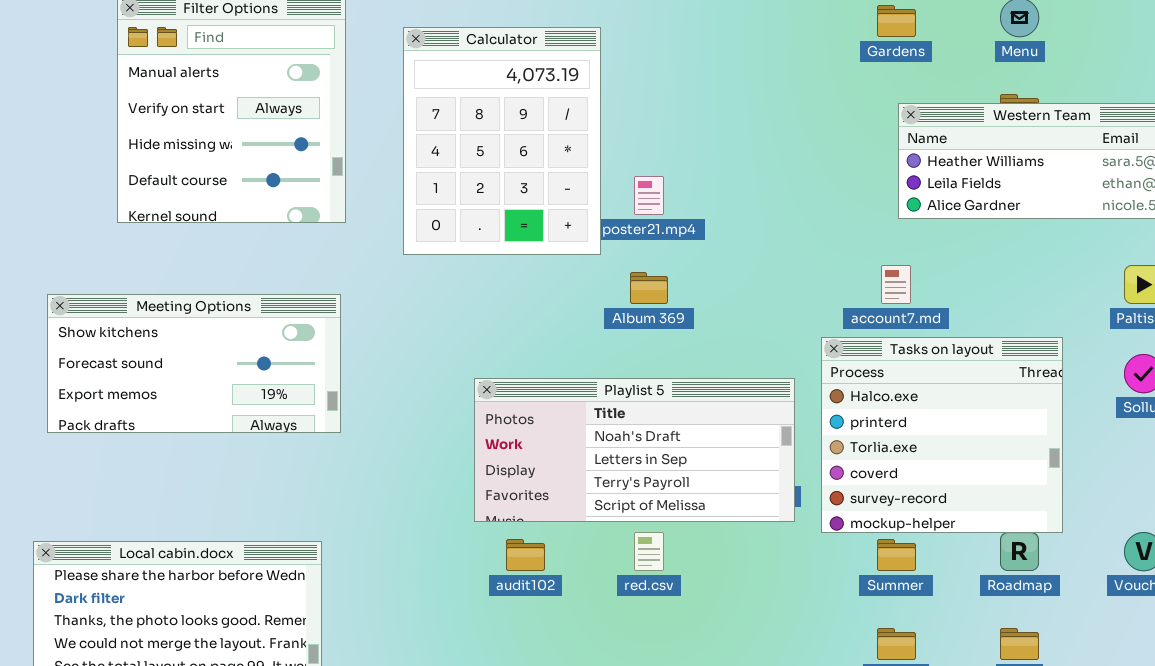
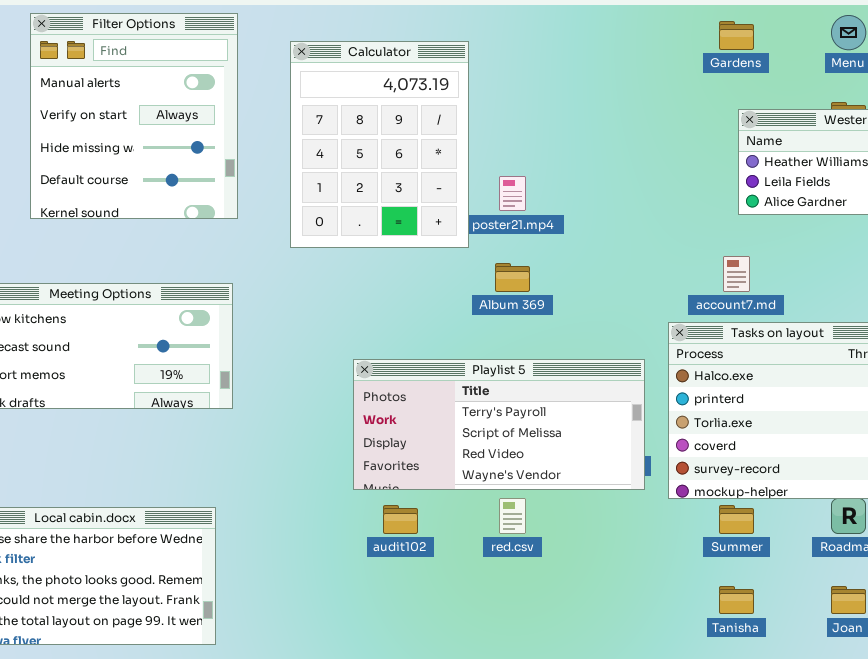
Playlist 5: [474,378,795,522] -> [353,359,645,490], scrolled down 2 rows

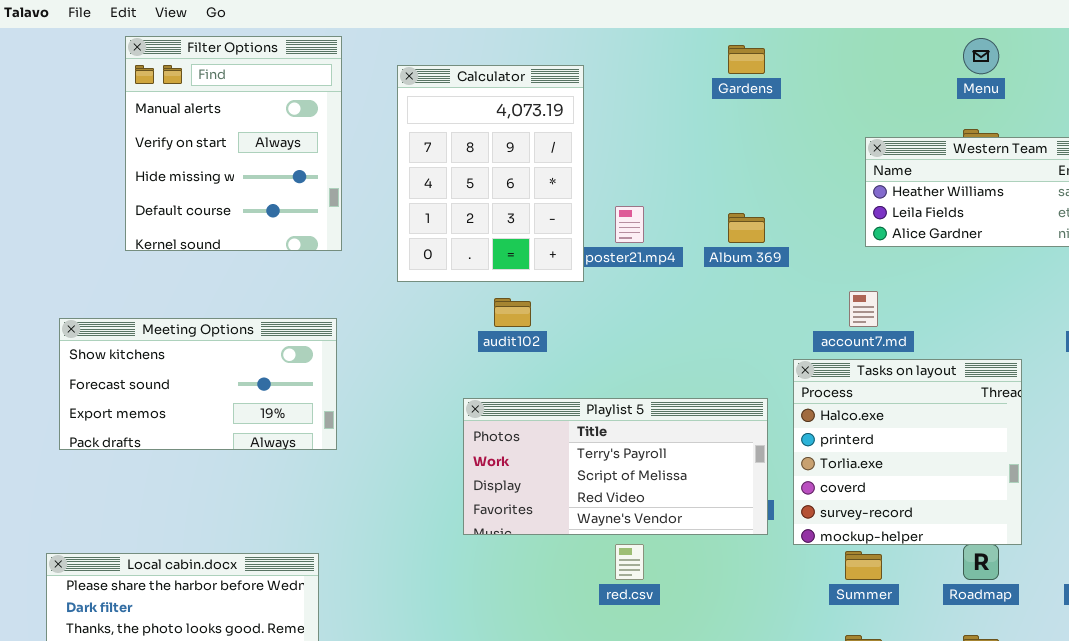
Gardens: [719,21,754,50] -> [728,45,765,74], moved
Album 369: [495,263,530,292] -> [728,213,765,243], moved
audit102: [383,505,418,534] -> [494,298,531,327], moved

